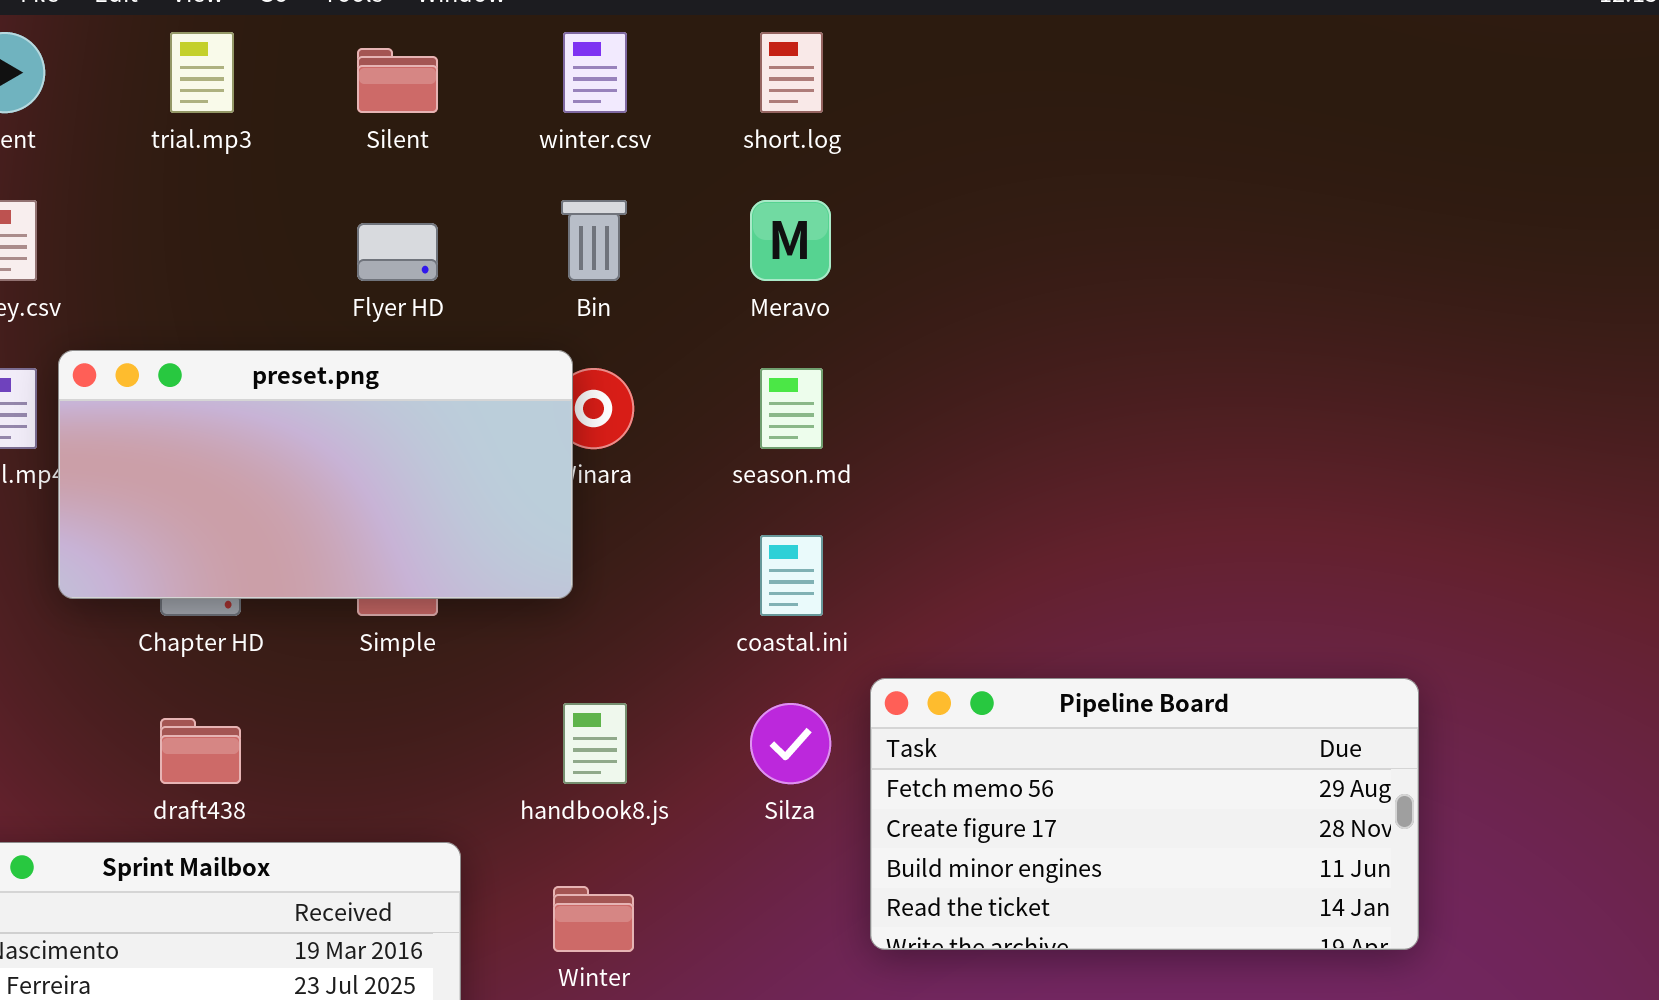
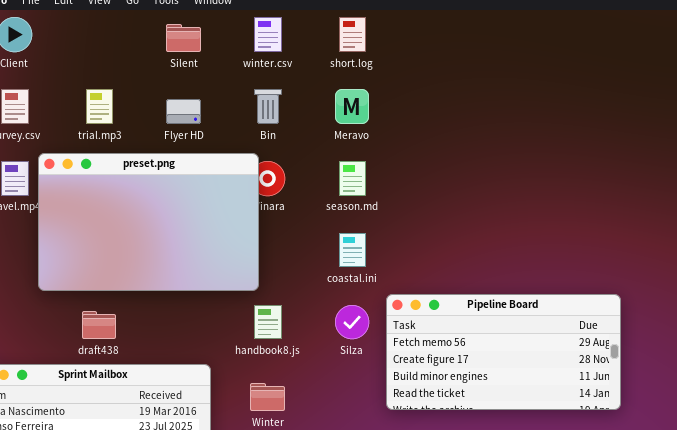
trial.mp3: [170,32,234,113] -> [86,89,113,124], moved
preset.png: [58,350,573,599] -> [38,153,259,291], resized

